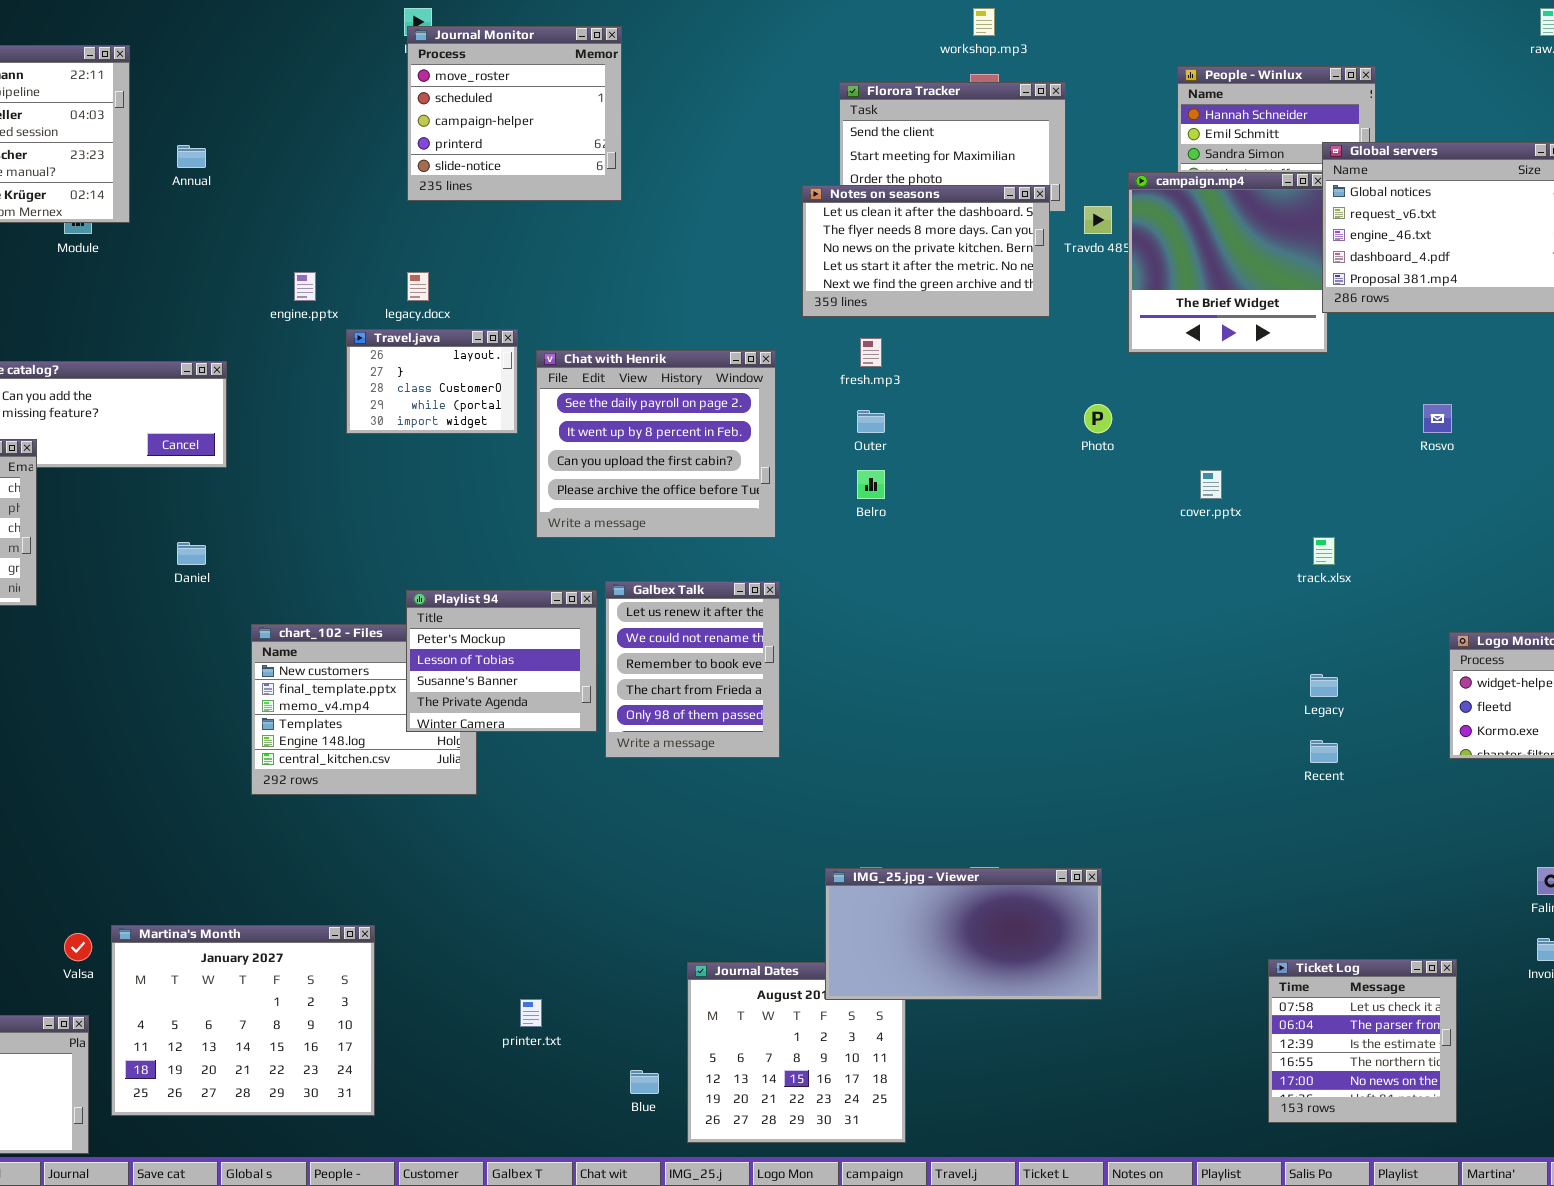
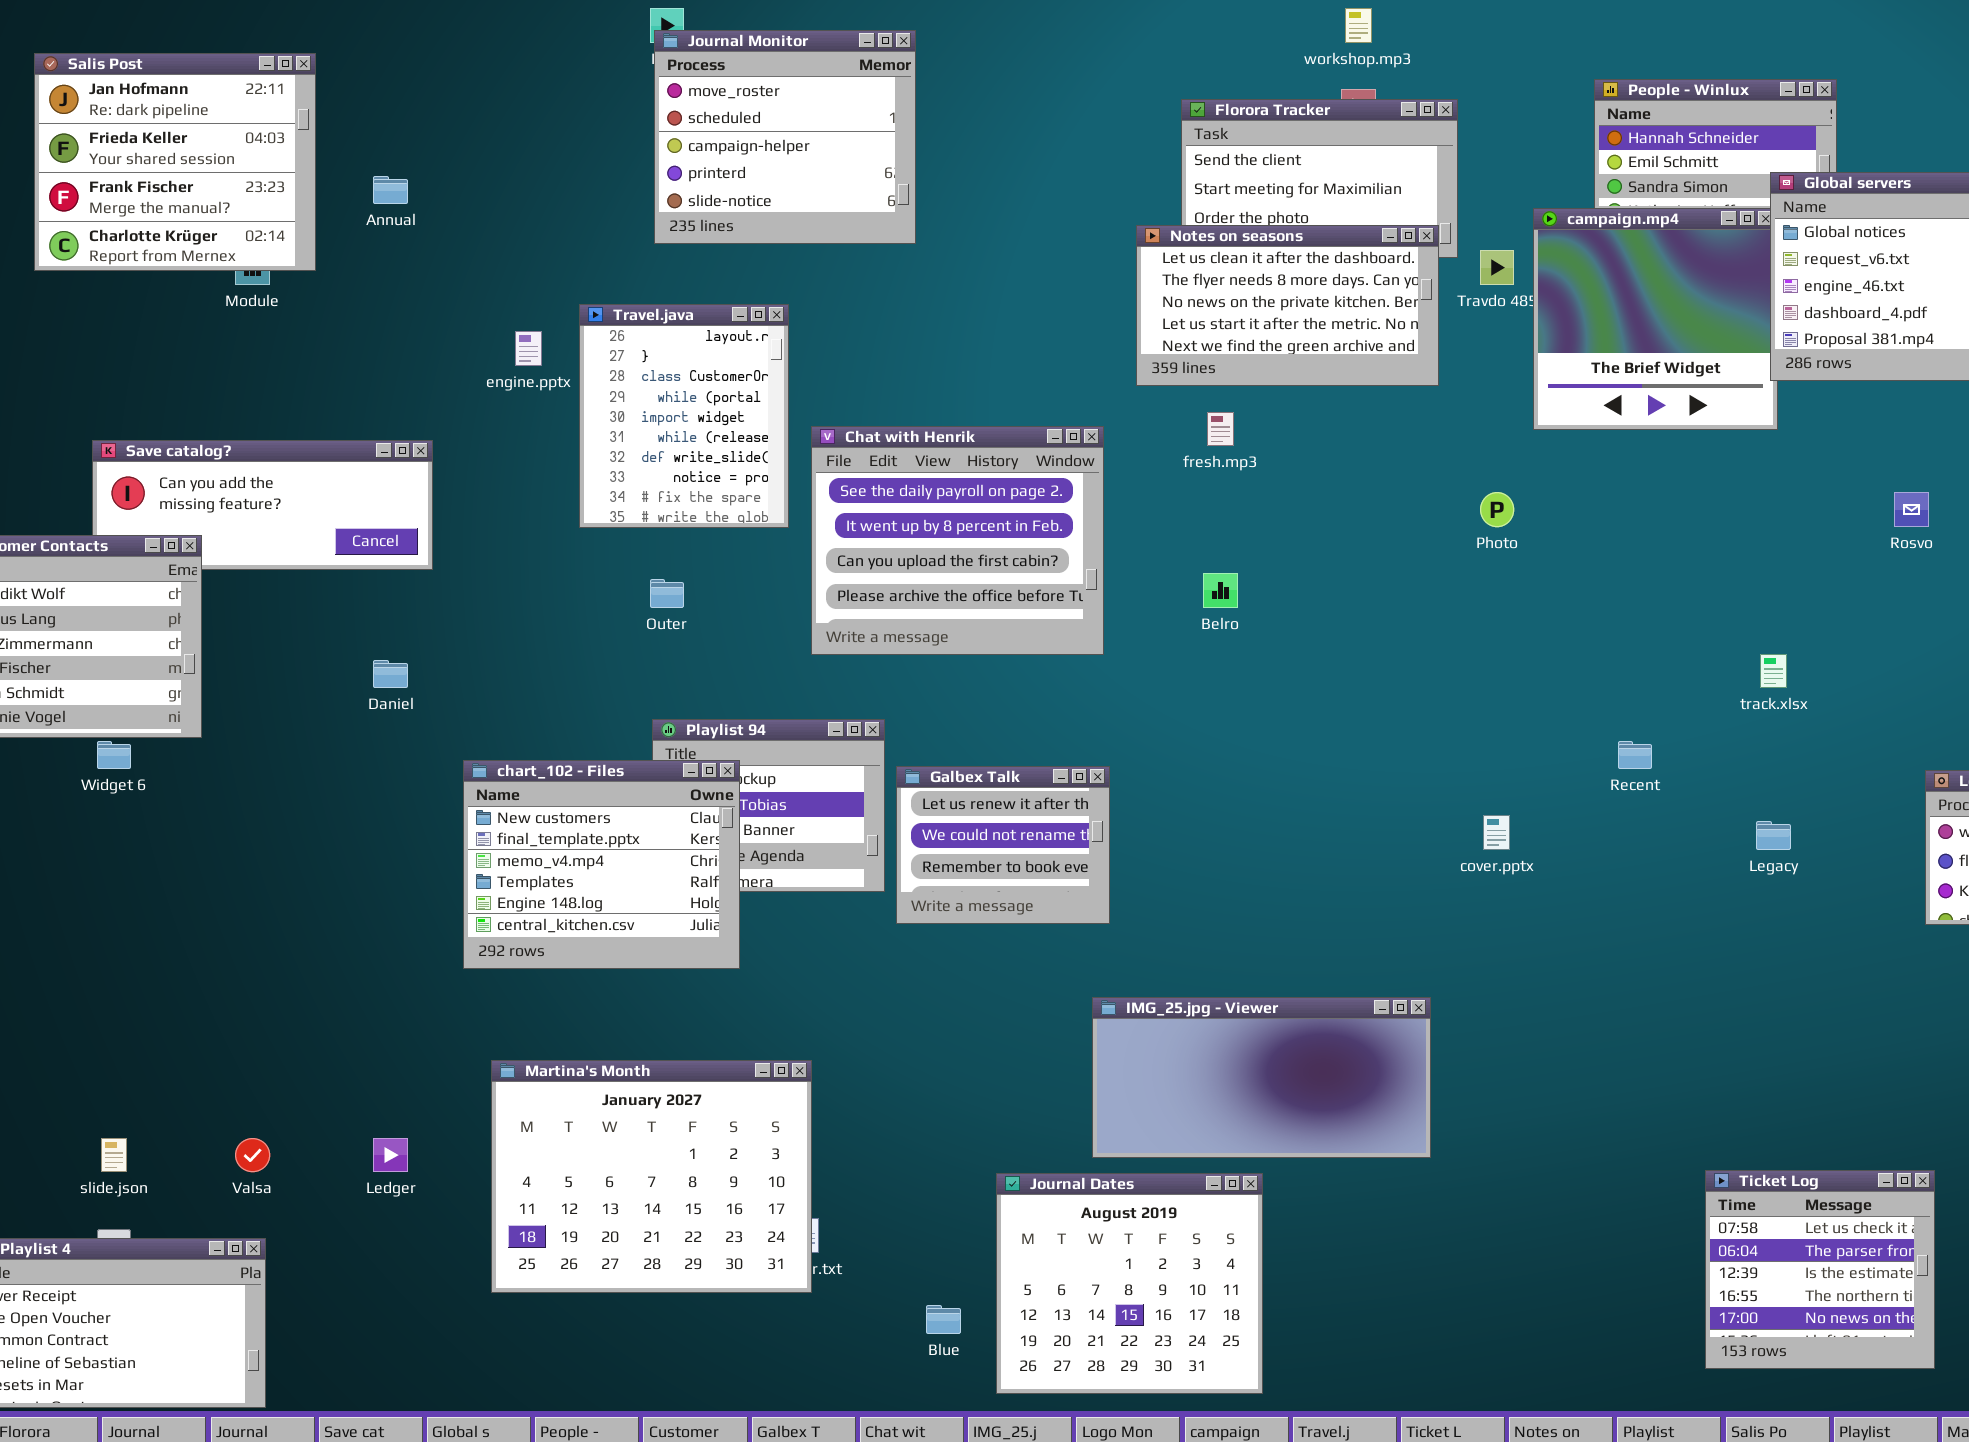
Travel.java: [346,329,518,434] -> [579,304,789,528], resized
Outer: [857,410,885,433] -> [650,579,684,608], moved
cover.pptx: [1200,470,1222,499] -> [1483,815,1510,850], moved
Galbex Talk: [605,581,780,758] -> [896,766,1110,924], resized
chart_102 - Files: [251,624,477,795] -> [463,760,740,969], raised
Recent: [1310,740,1338,763] -> [1618,741,1652,769], moved
IMG_25.jpg - Viewer: [825,868,1102,1000] -> [1092,997,1431,1158], moved
Martina's Month: [111,925,375,1116] -> [491,1060,812,1293], moved

